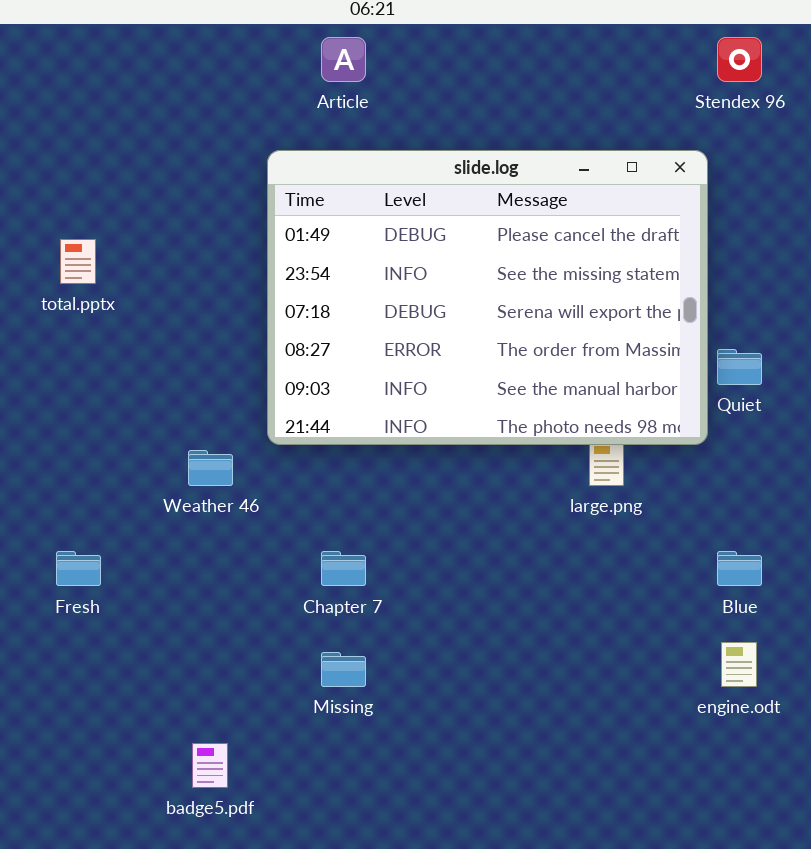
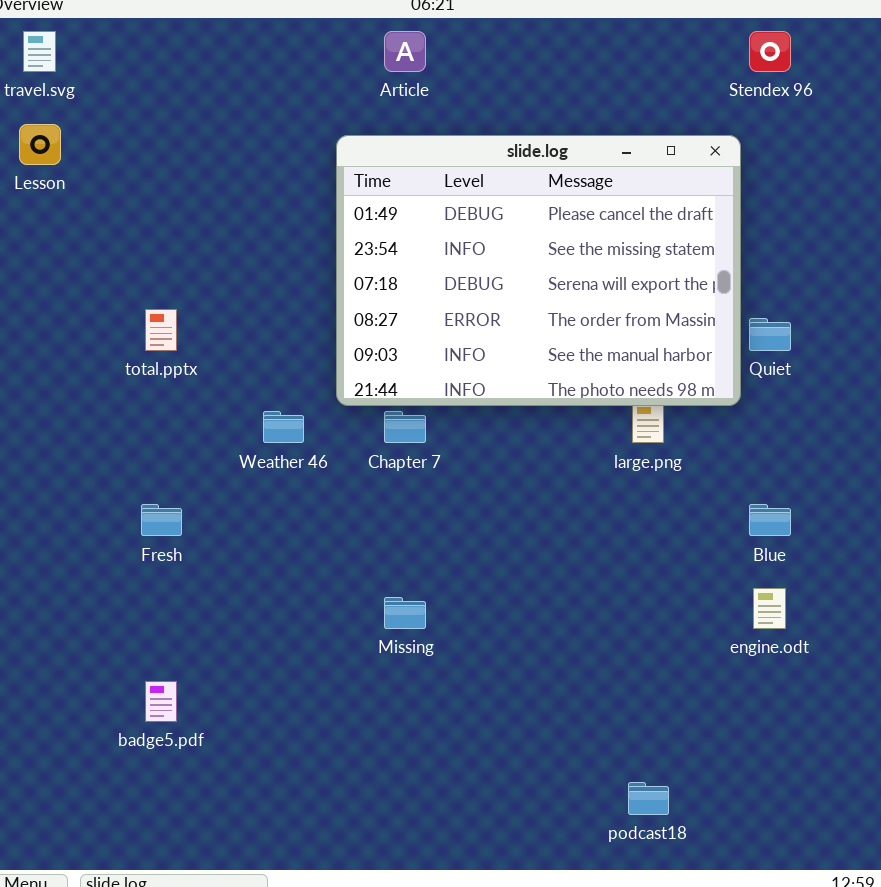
total.pptx: [60,239,96,284] -> [145,309,177,351], moved
Chapter 7: [321,551,366,586] -> [384,411,426,443], moved
badge5.pdf: [192,743,228,788] -> [145,681,177,722], moved

